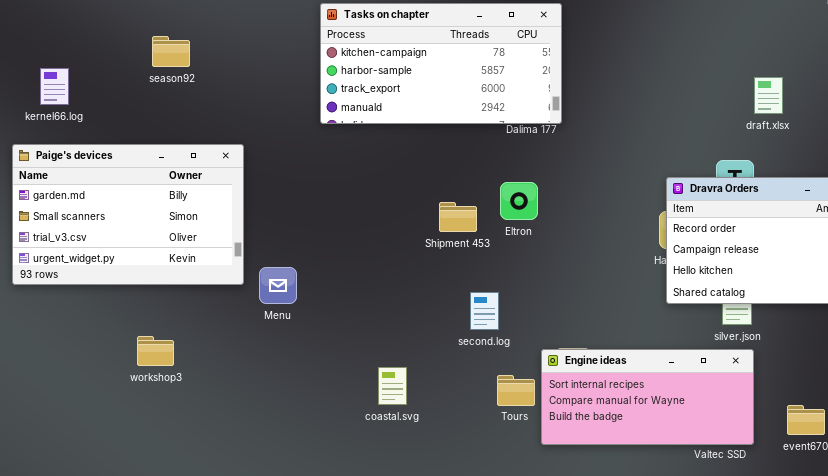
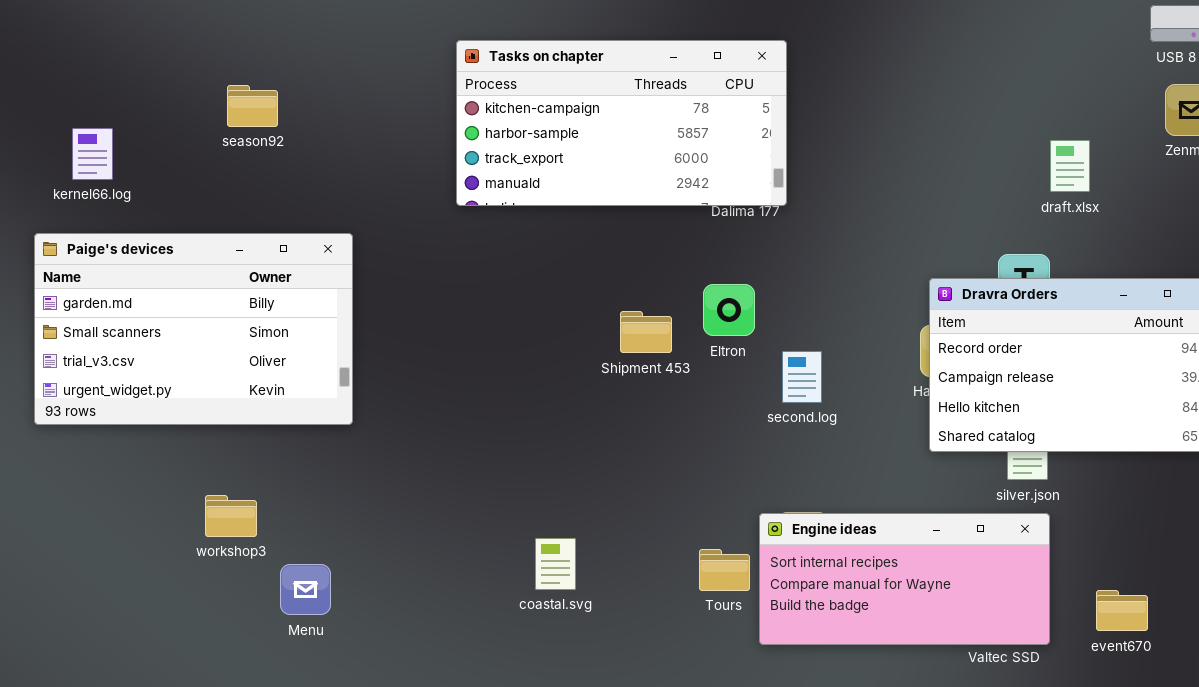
Menu: [259,267,297,304] -> [280,564,331,615], moved
second.log: [470,292,499,330] -> [782,351,822,403], moved

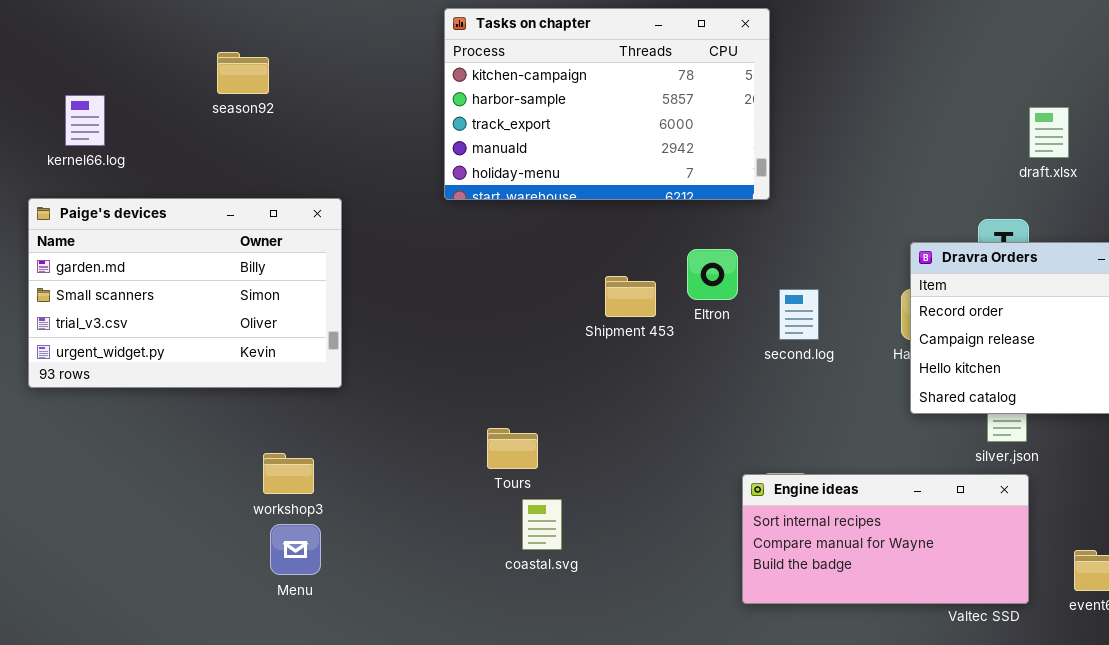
Tasks on chapter: [456,40,787,206] -> [444,8,770,200], resized
second.log: [782,351,822,403] -> [779,289,819,340], moved
workshop3: [205,495,257,537] -> [263,453,314,494], moved
Tours: [699,549,750,591] -> [487,428,538,469], moved

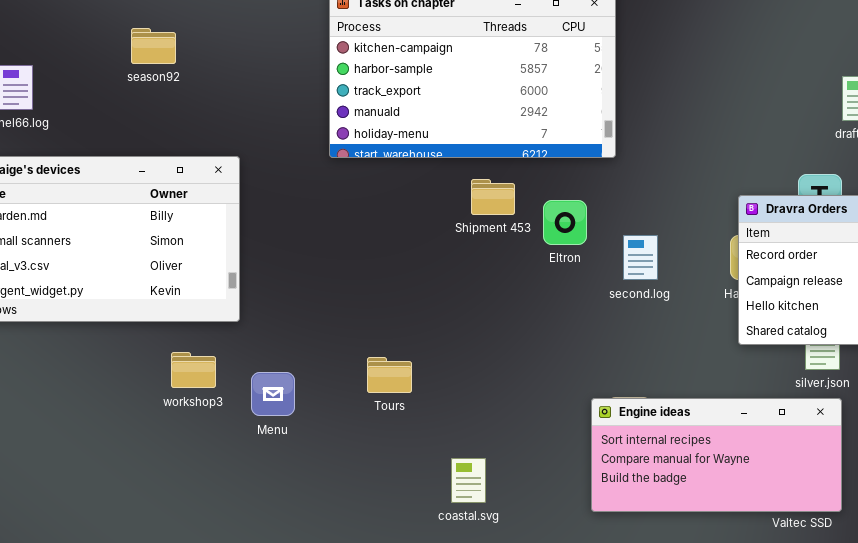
Shipment 453: [605,276,656,317] -> [471,179,515,215], moved
workshop3: [263,453,314,494] -> [171,352,216,388], moved
coastal.svg: [522,499,562,550] -> [451,458,486,503], moved
Menu: [270,524,321,575] -> [251,372,295,416], moved

